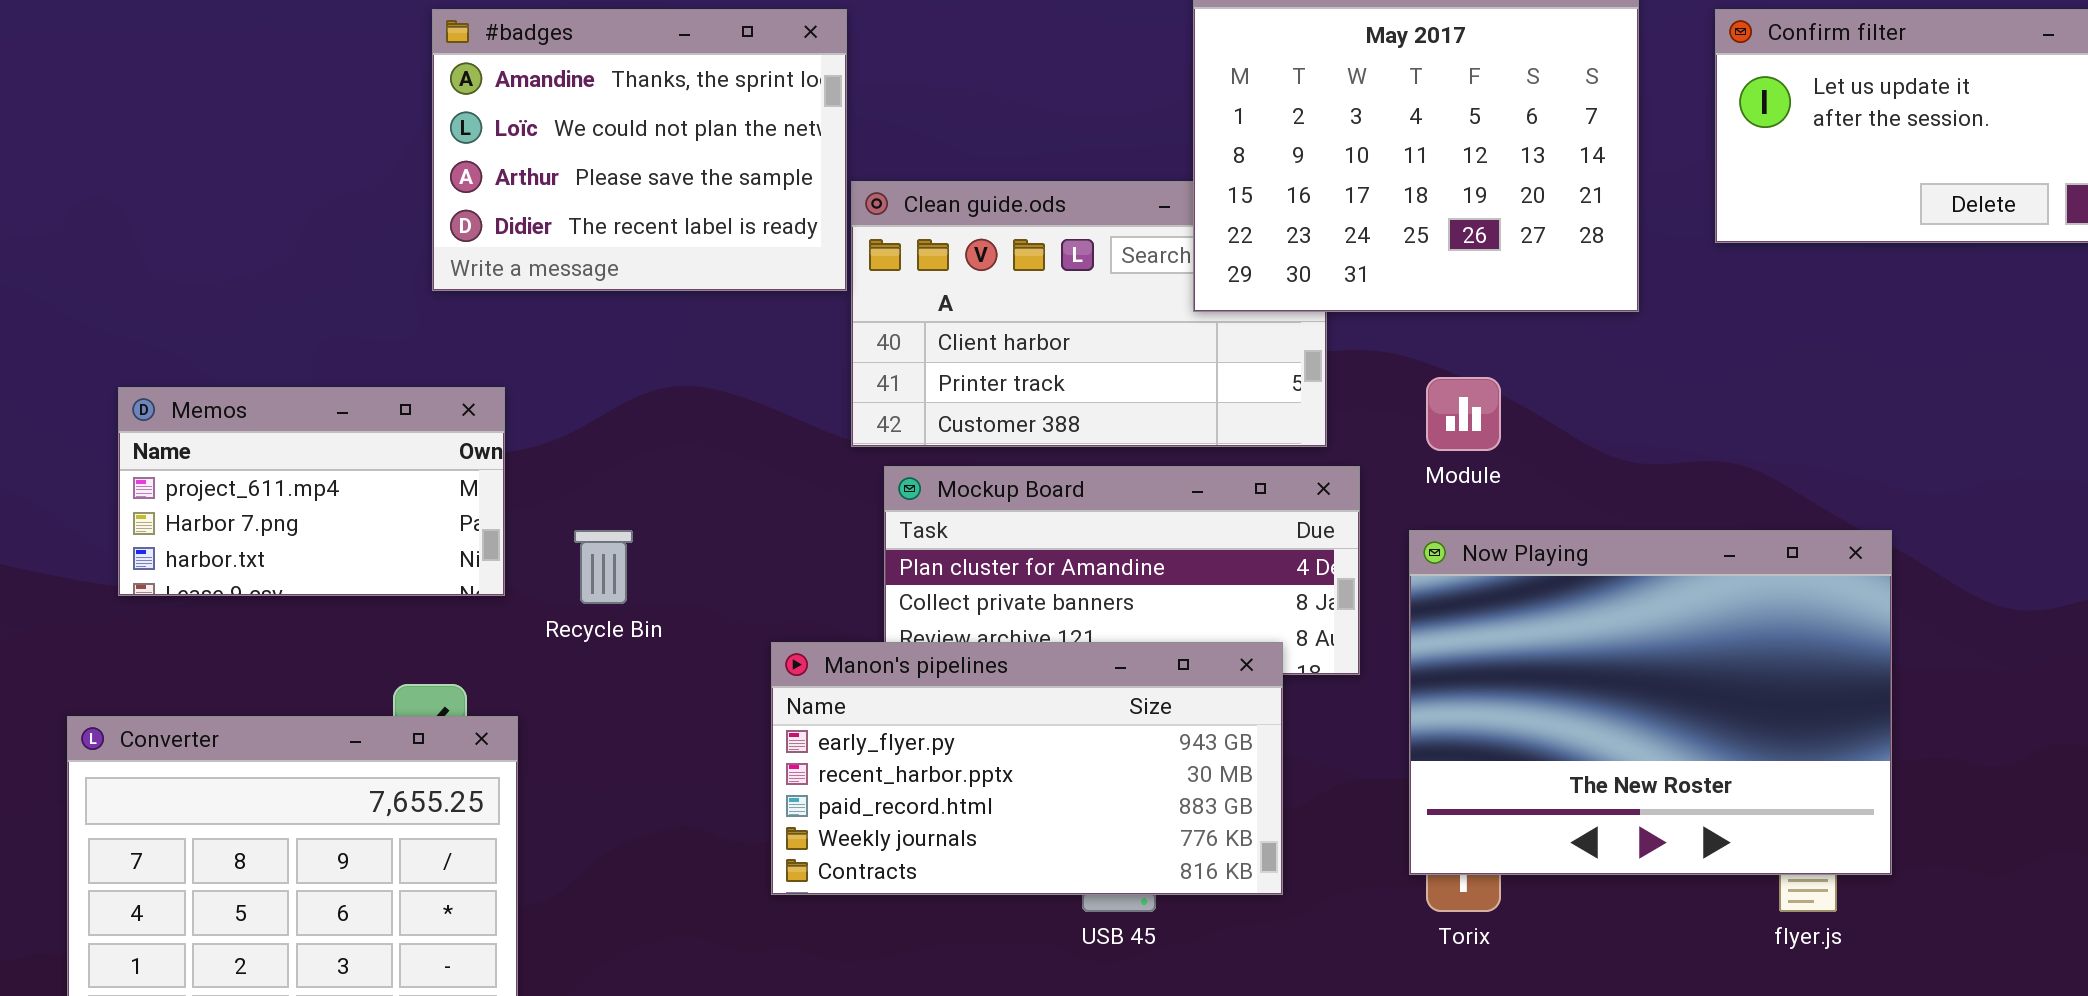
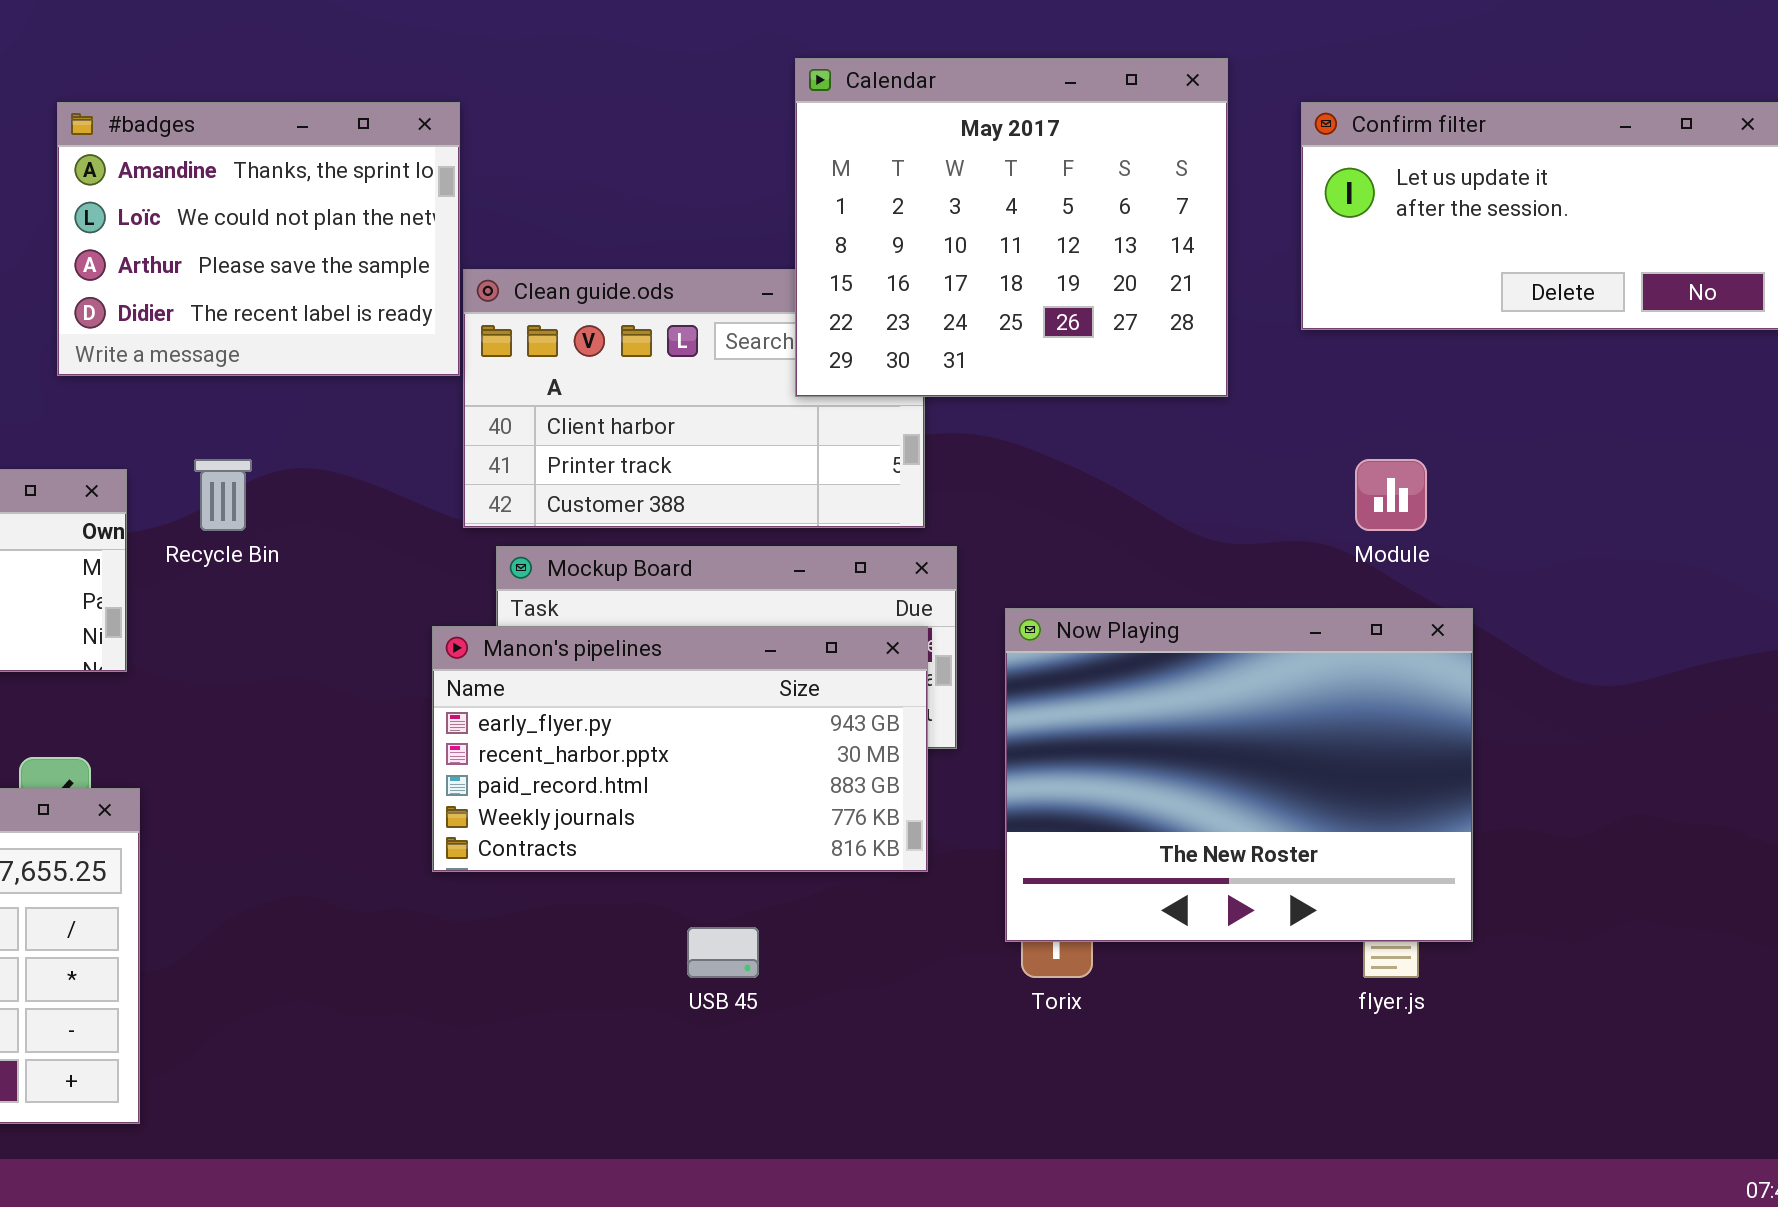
Module: [1426,377,1501,451] -> [1355,459,1427,531], moved
Recycle Bin: [574,530,633,604] -> [194,459,252,531], moved
Manon's pipelines: [771,642,1283,895] -> [432,626,928,872], moved

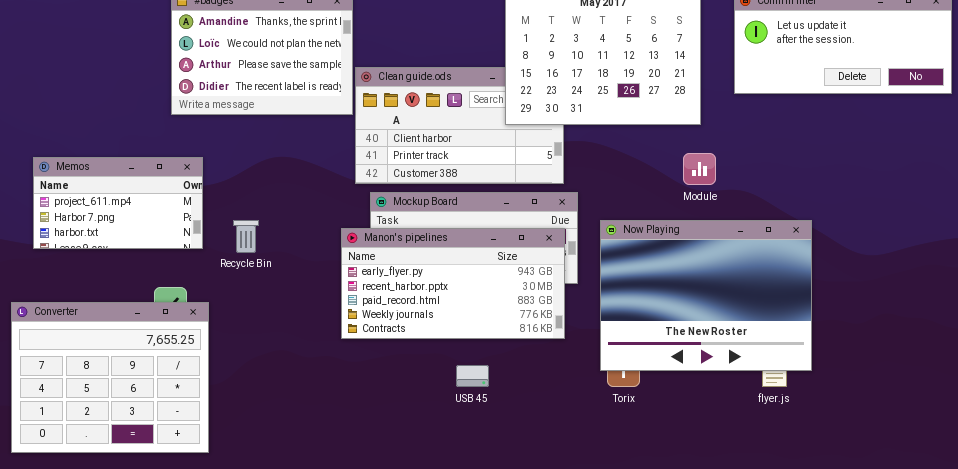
Recycle Bin: [194,459,252,531] -> [233,220,259,253], moved
Module: [1355,459,1427,531] -> [683,153,716,185], moved

